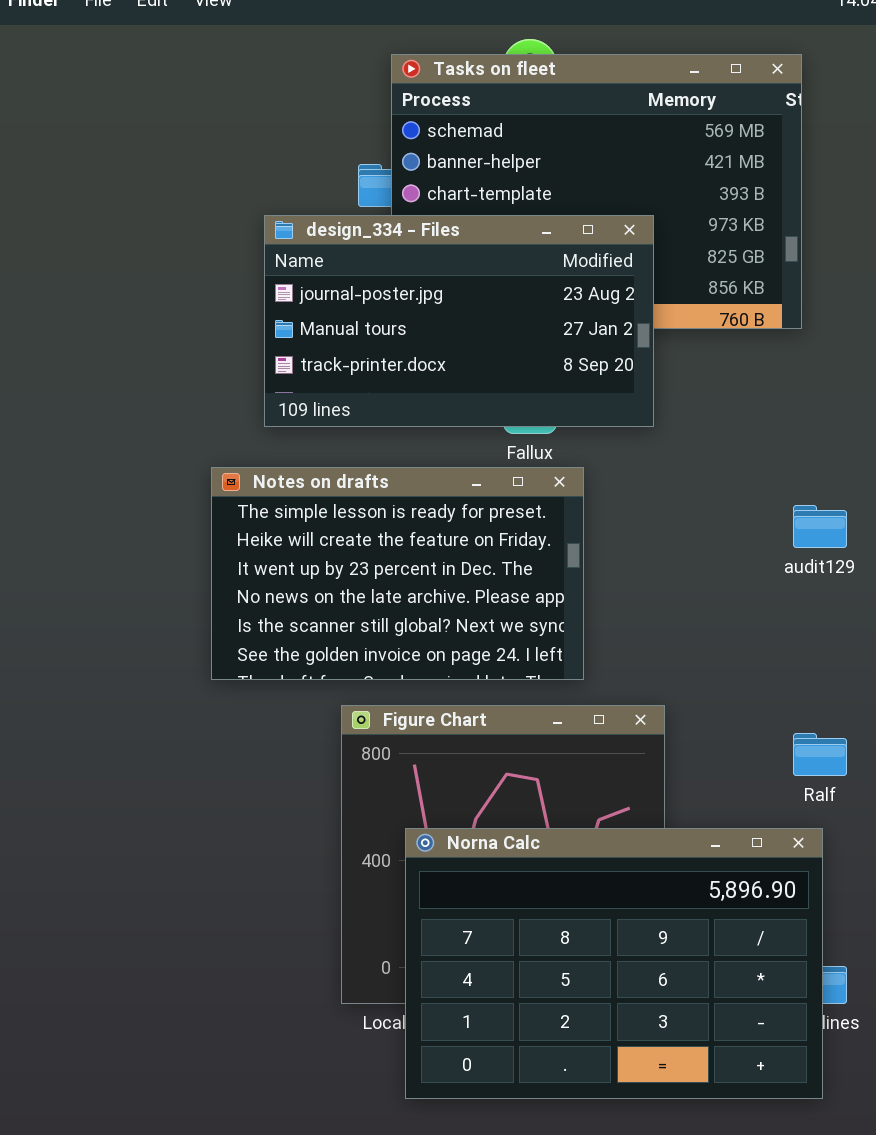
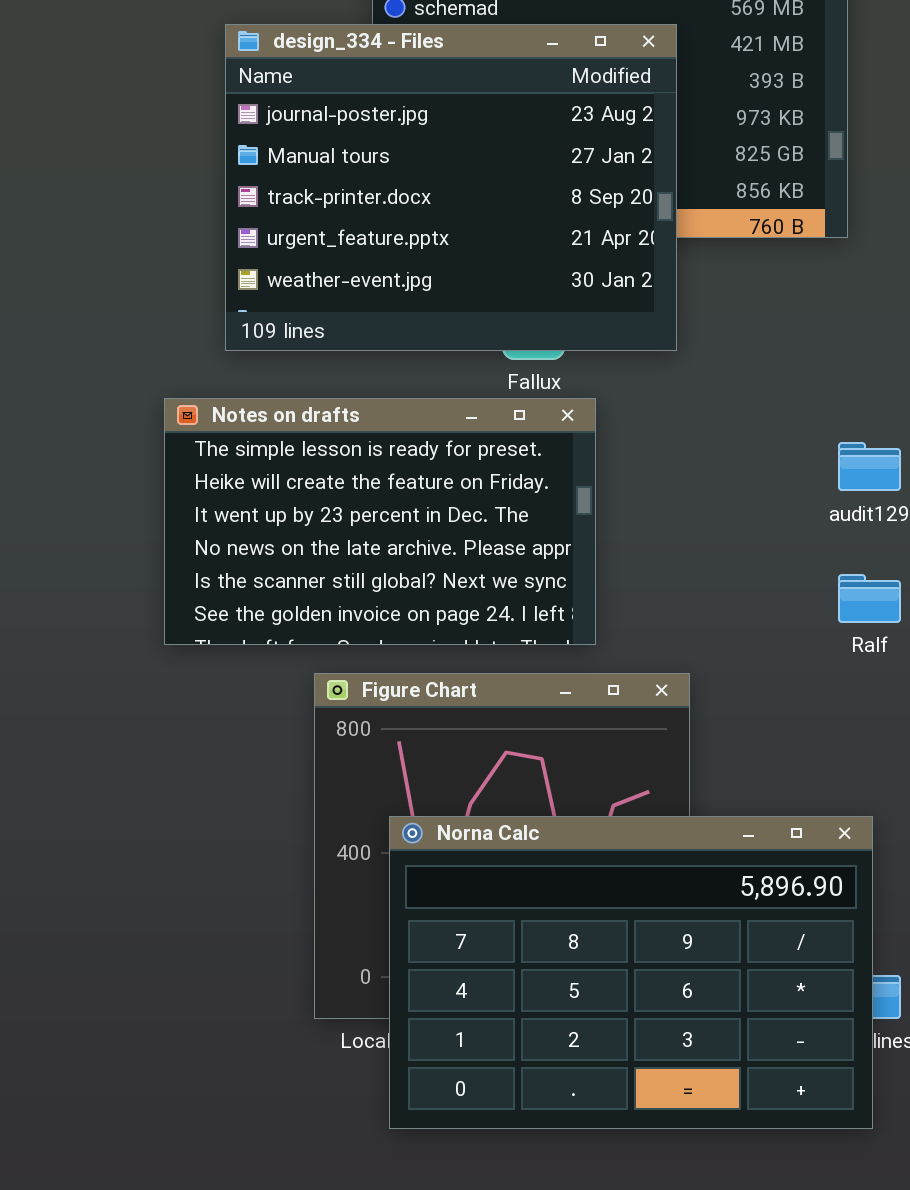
design_334 - Files: [264,215,654,427] -> [225,24,677,351], resized
Ralf: [793,733,847,776] -> [838,574,901,623], moved

